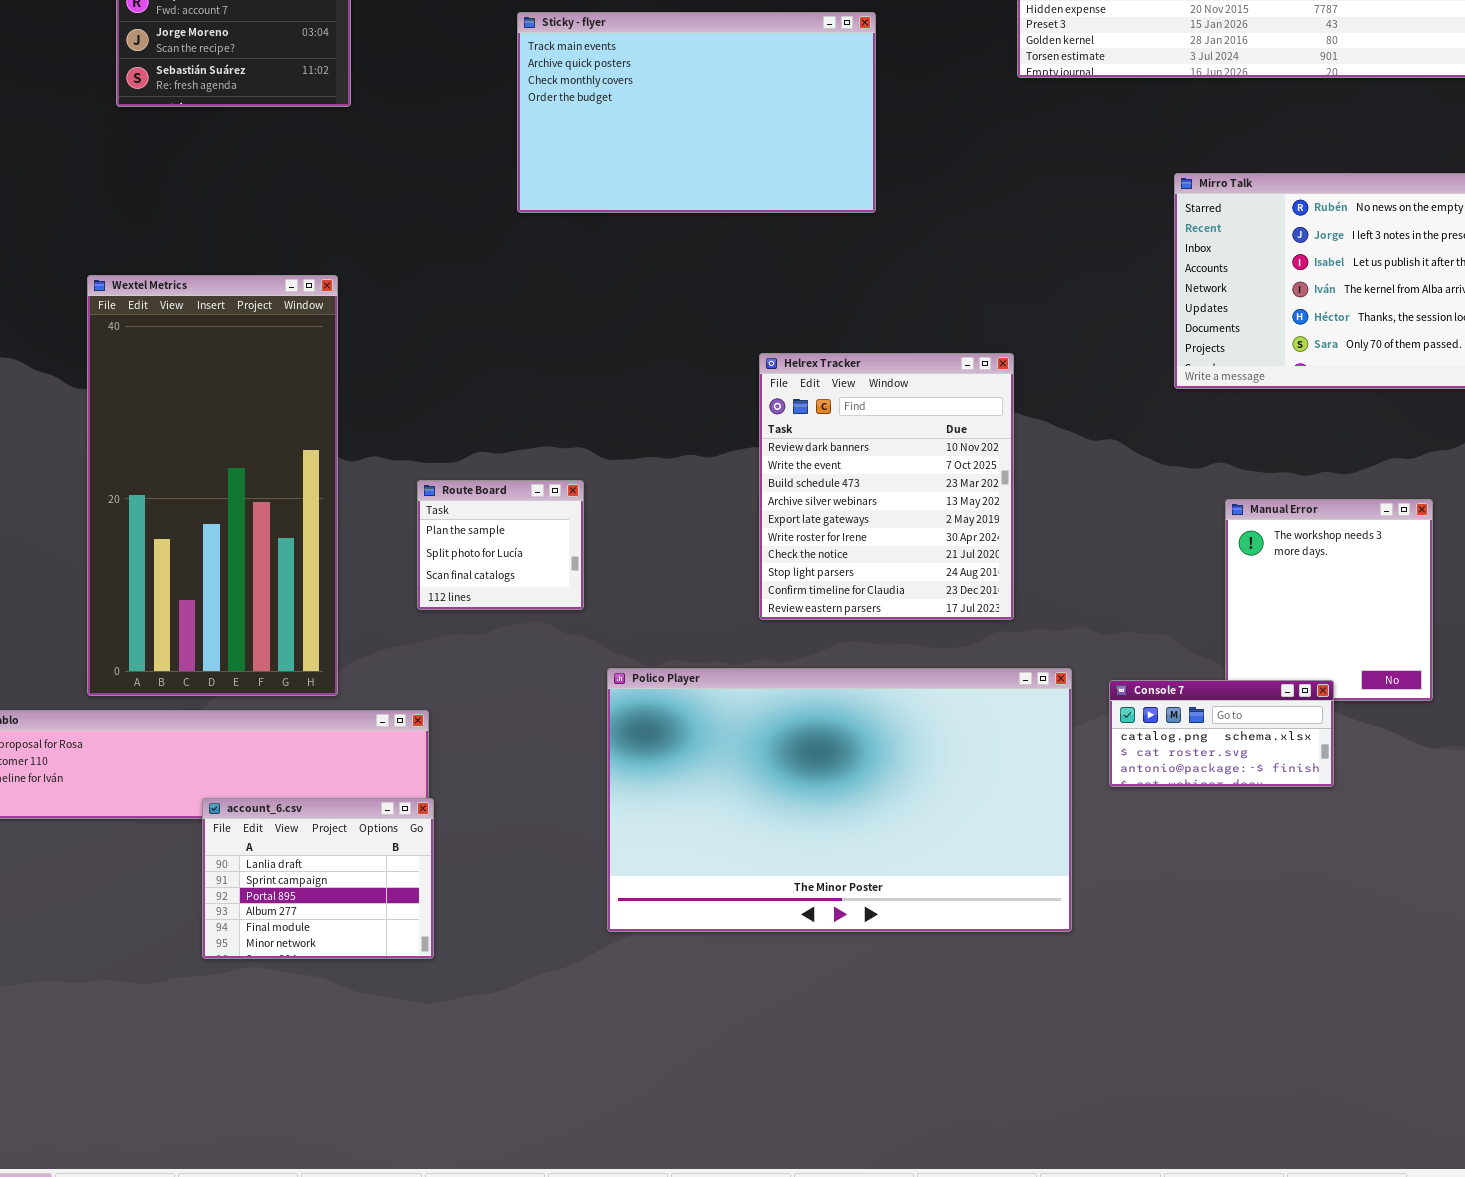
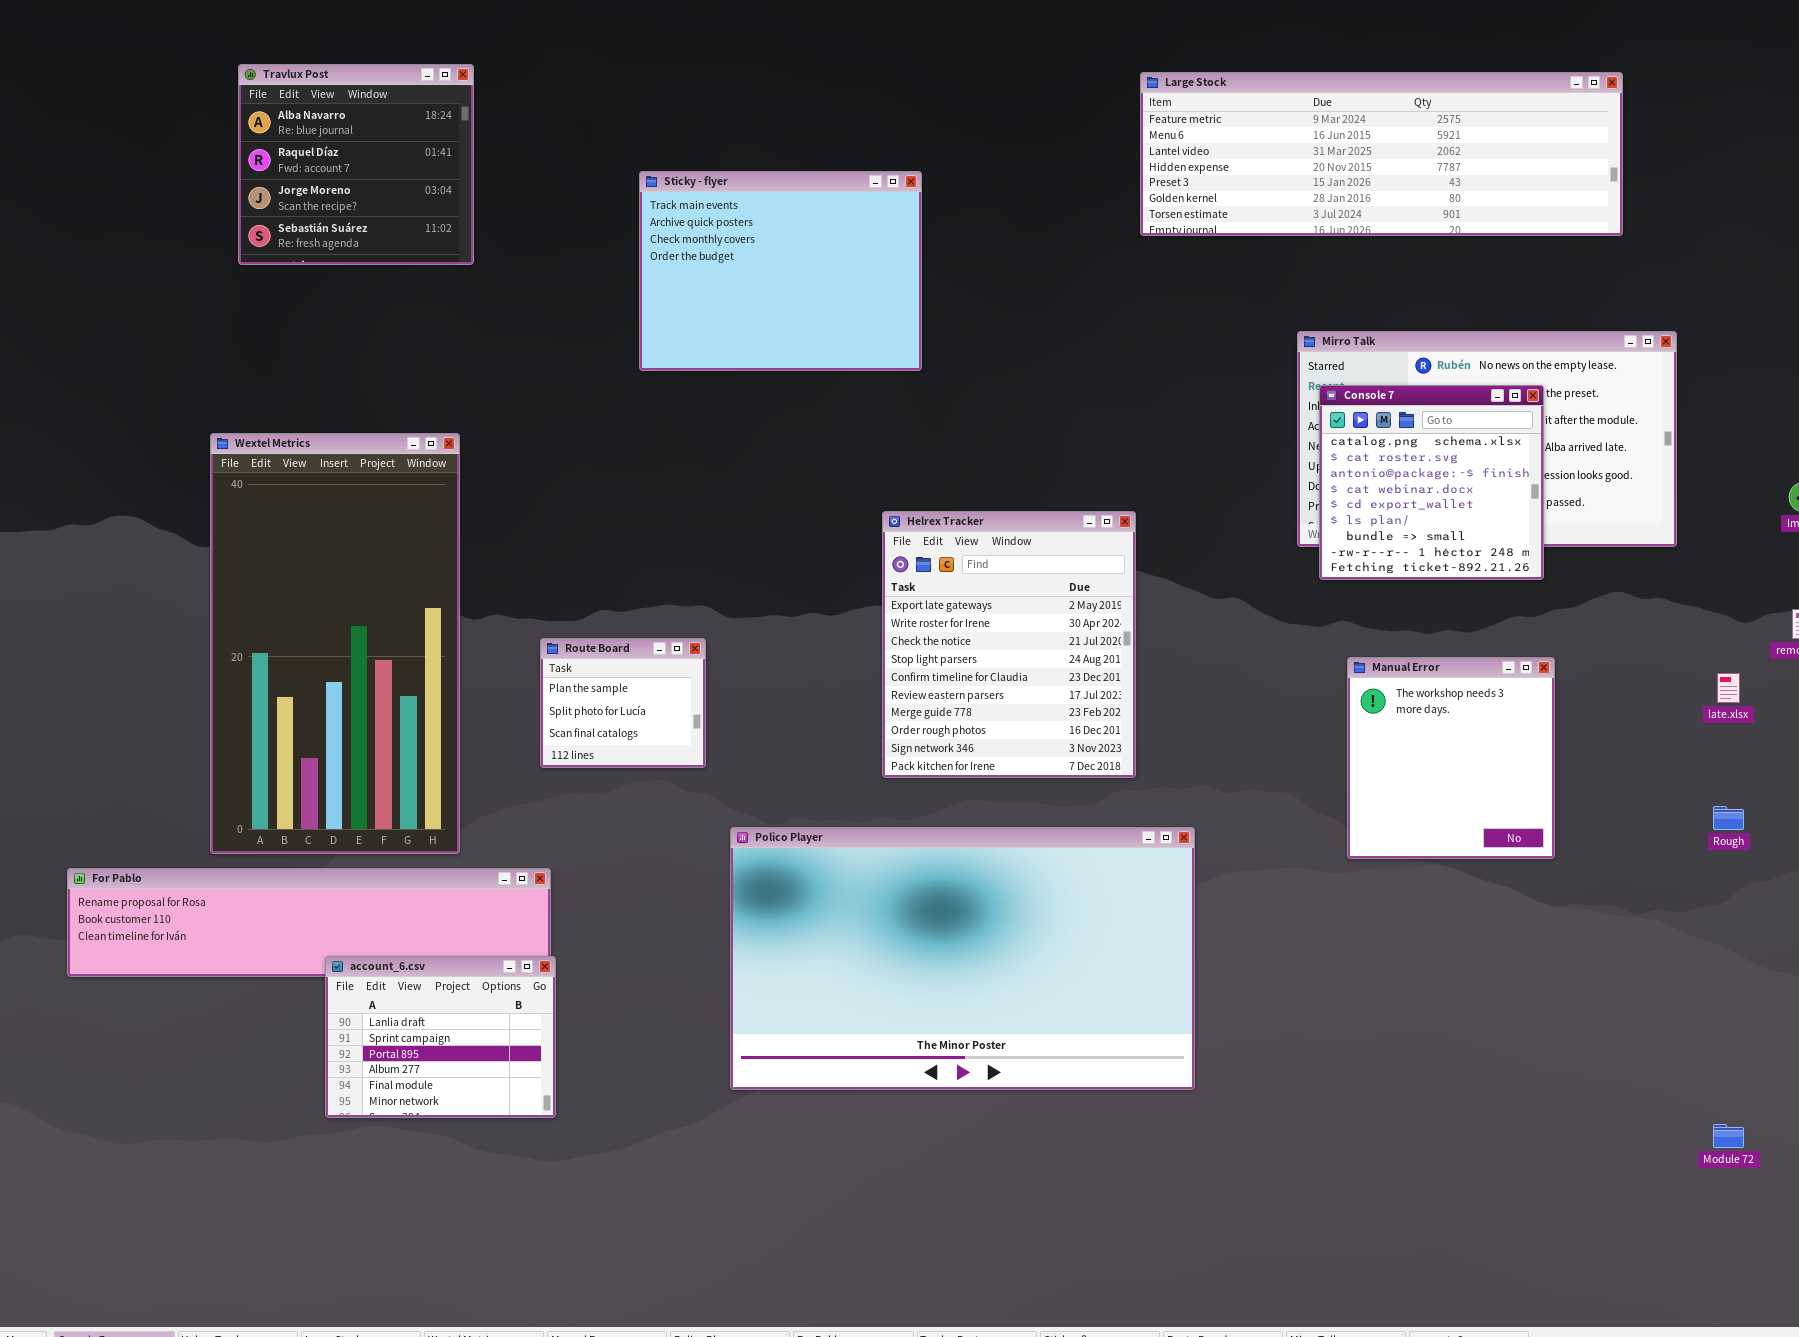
Sticky - flyer: [517,12,876,213] -> [639,171,922,371], resized
Helrex Tracker: [759,353,1014,620] -> [882,511,1136,778], scrolled down 4 rows
Console 7: [1109,680,1334,787] -> [1319,385,1544,580], moved, resized

